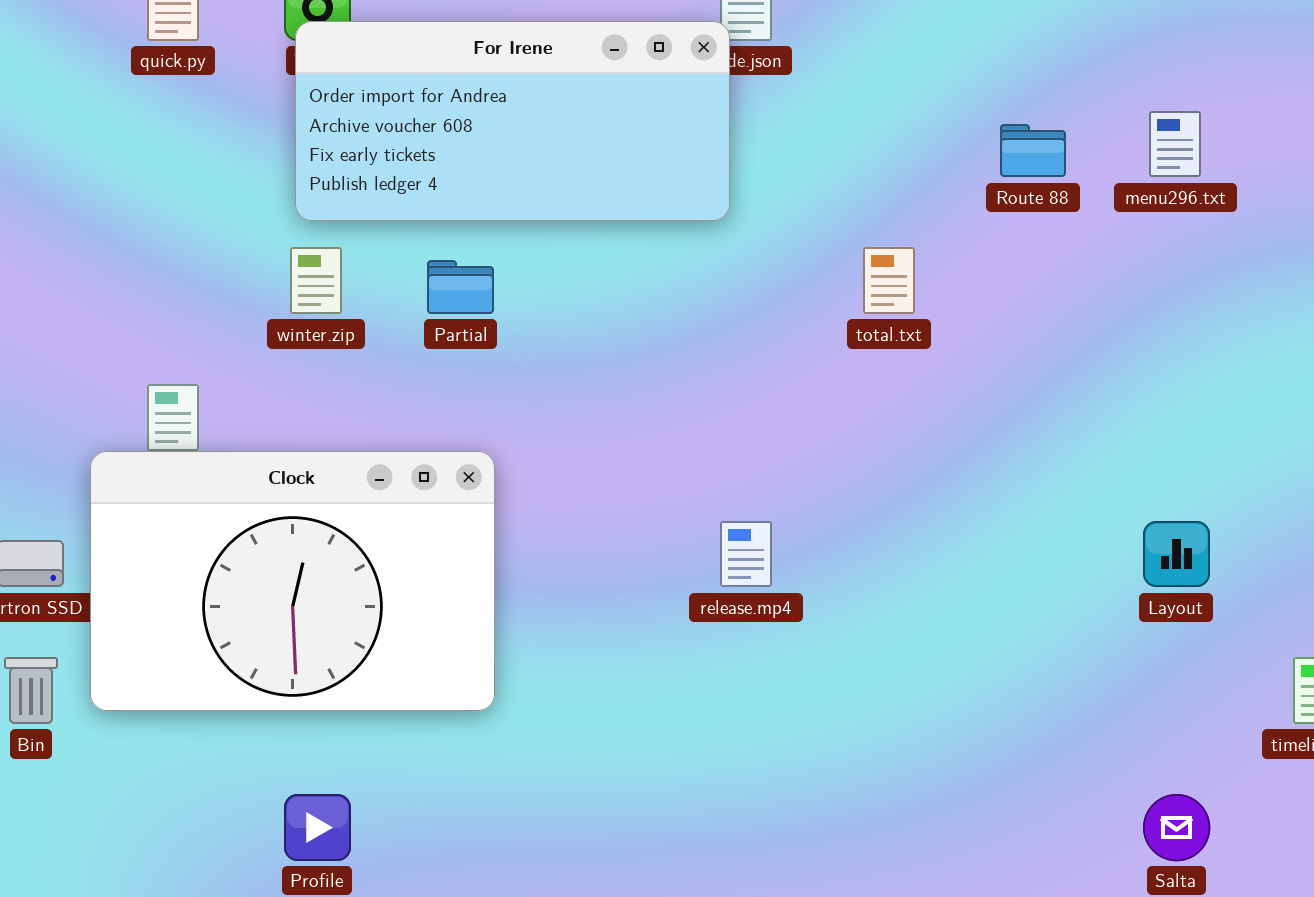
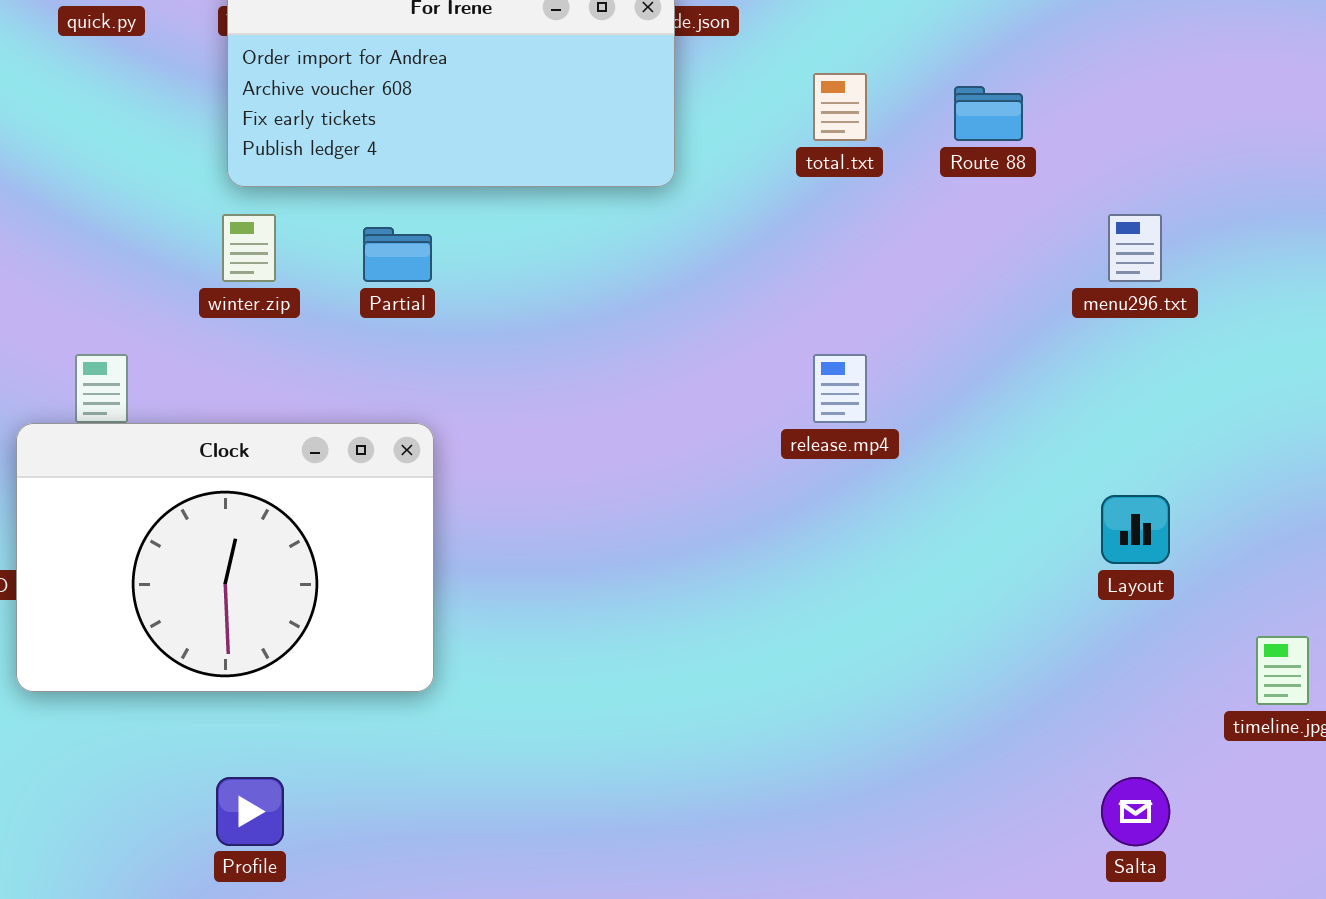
menu296.txt: [1149,111,1201,177] -> [1108,214,1162,282], moved
total.txt: [863,247,915,314] -> [813,73,867,141], moved
release.mp4: [720,521,772,587] -> [813,354,867,423], moved

